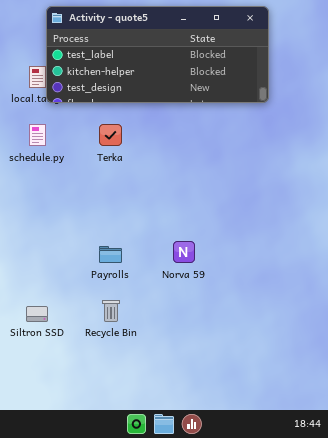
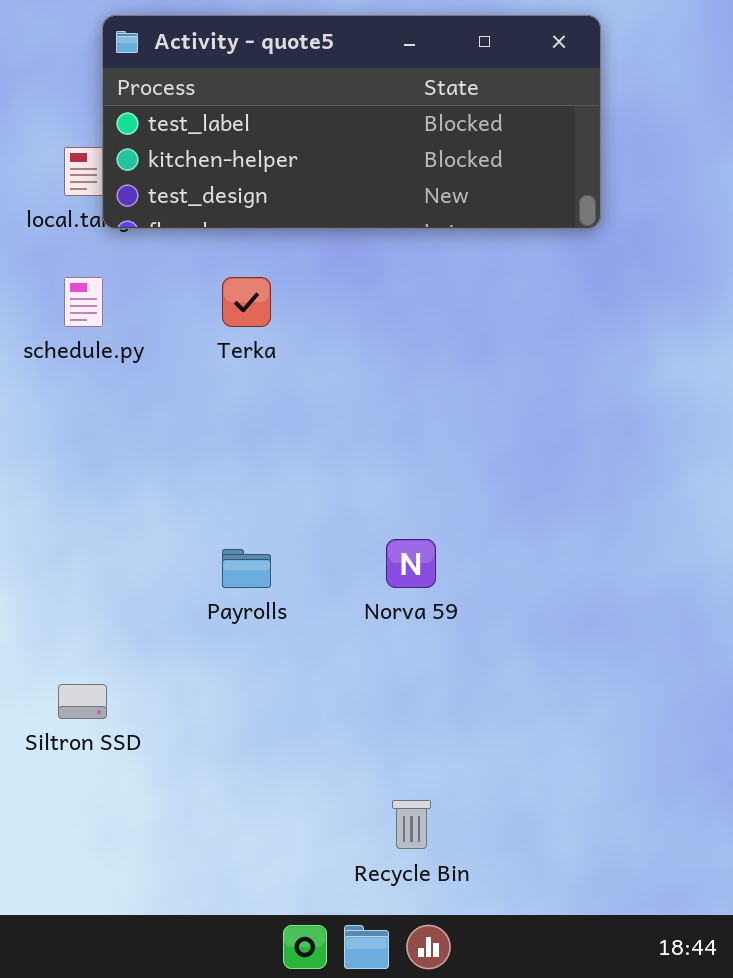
Recycle Bin: [102,300,120,322] -> [392,800,431,849], moved

